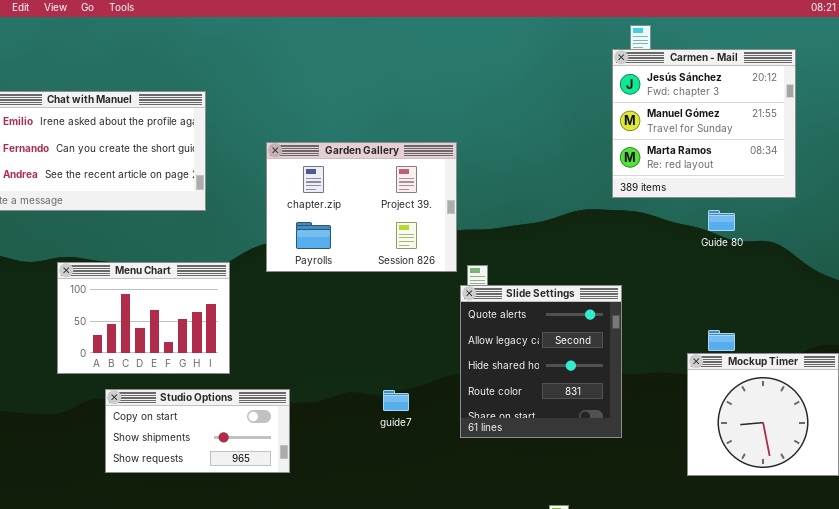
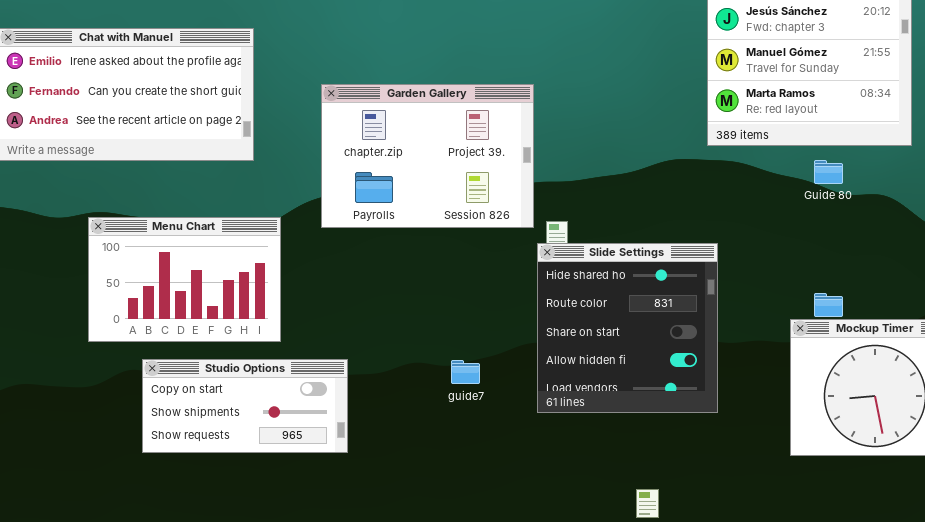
Slide Settings: [460,285,622,438] -> [537,243,718,413], scrolled down 2 rows

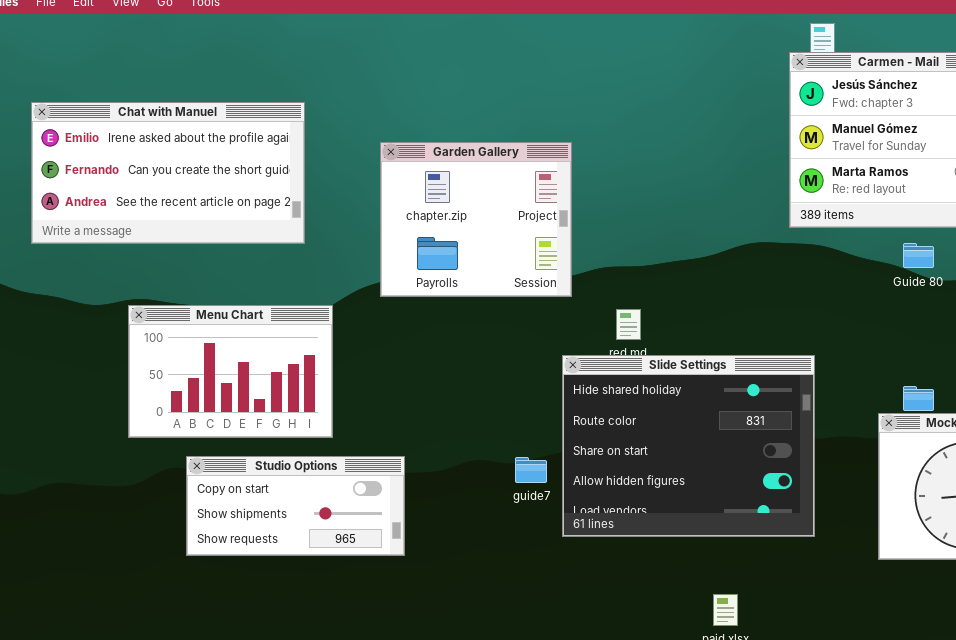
Garden Gallery: [321,84,534,228] -> [380,142,572,297], moved, resized
Slide Settings: [537,243,718,413] -> [562,355,815,537], moved, resized

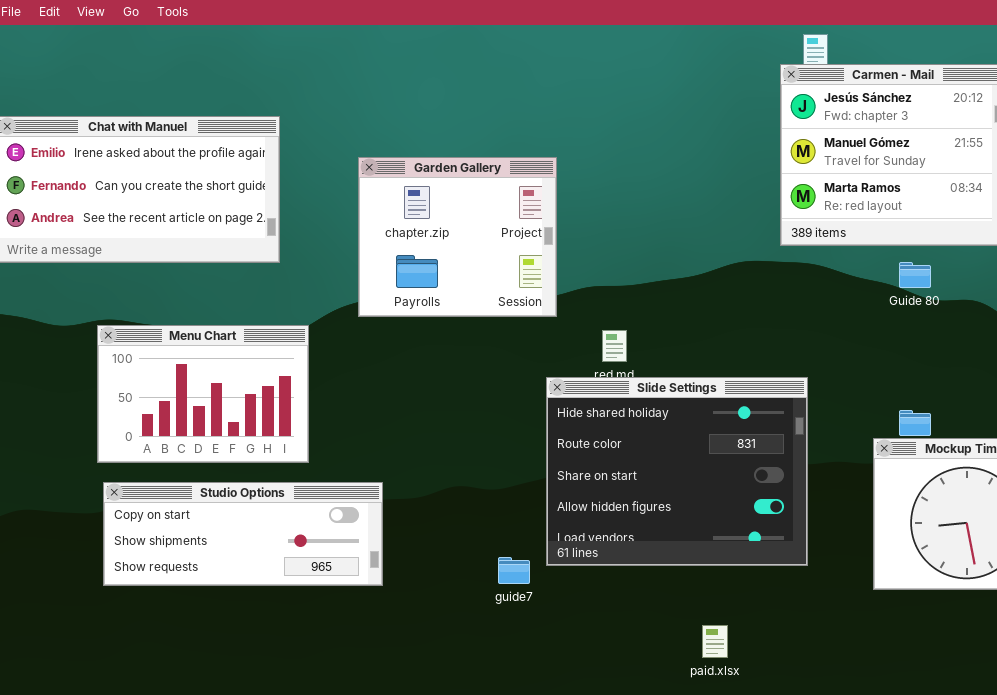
Studio Options: [186,456,405,556] -> [103,482,383,586], resized
guide7: [515,457,547,483] -> [498,557,530,584], moved

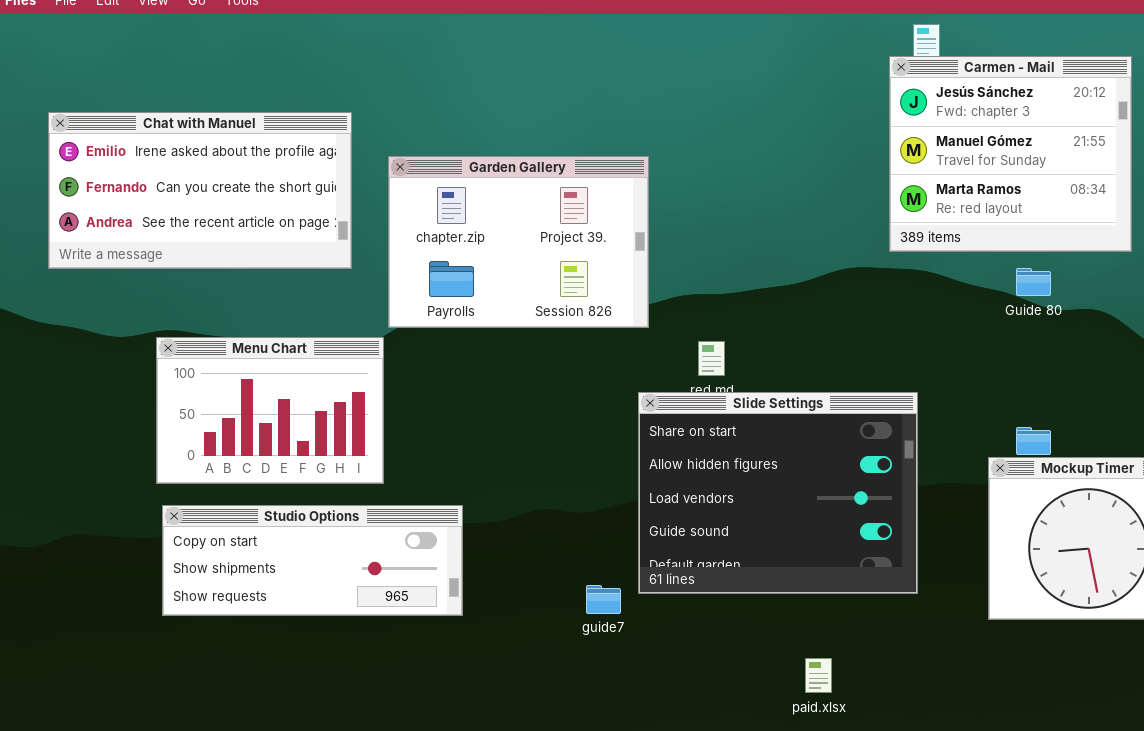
Garden Gallery: [358,157,557,317] -> [388,156,649,328], resized
Slide Settings: [546,377,808,566] -> [638,392,918,594], scrolled down 2 rows

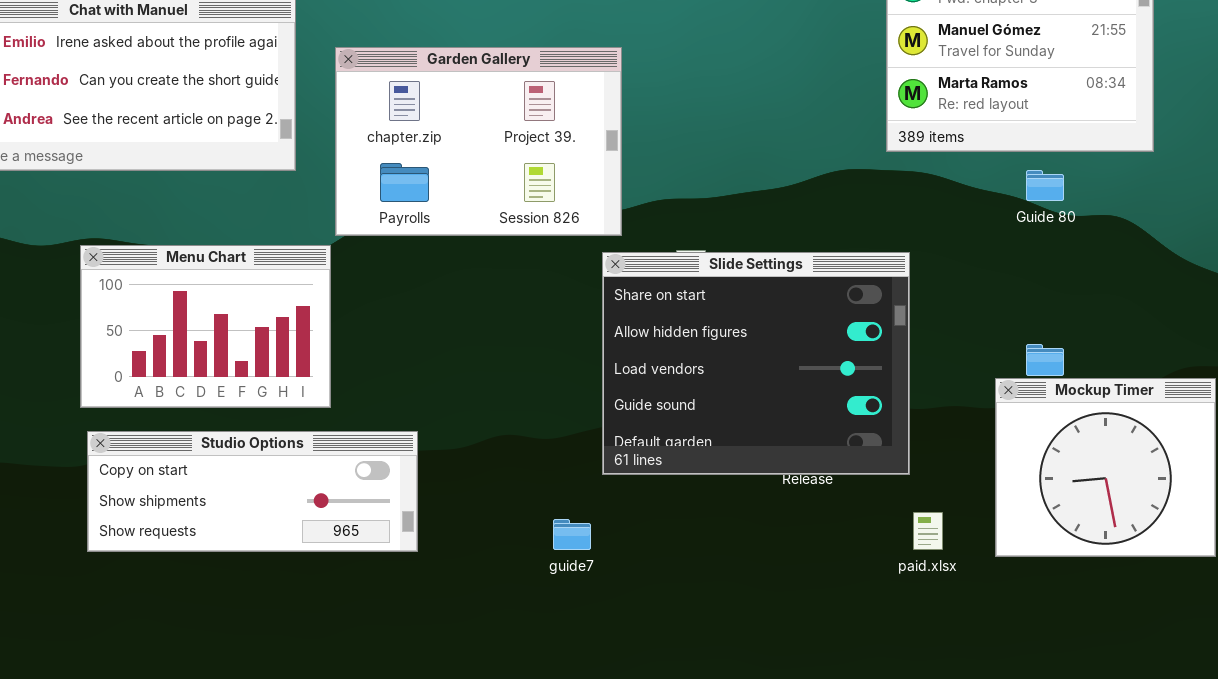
Slide Settings: [638,392,918,594] -> [602,252,910,475], moved
paid.xlsx: [805,658,832,693] -> [913,512,943,550], moved

